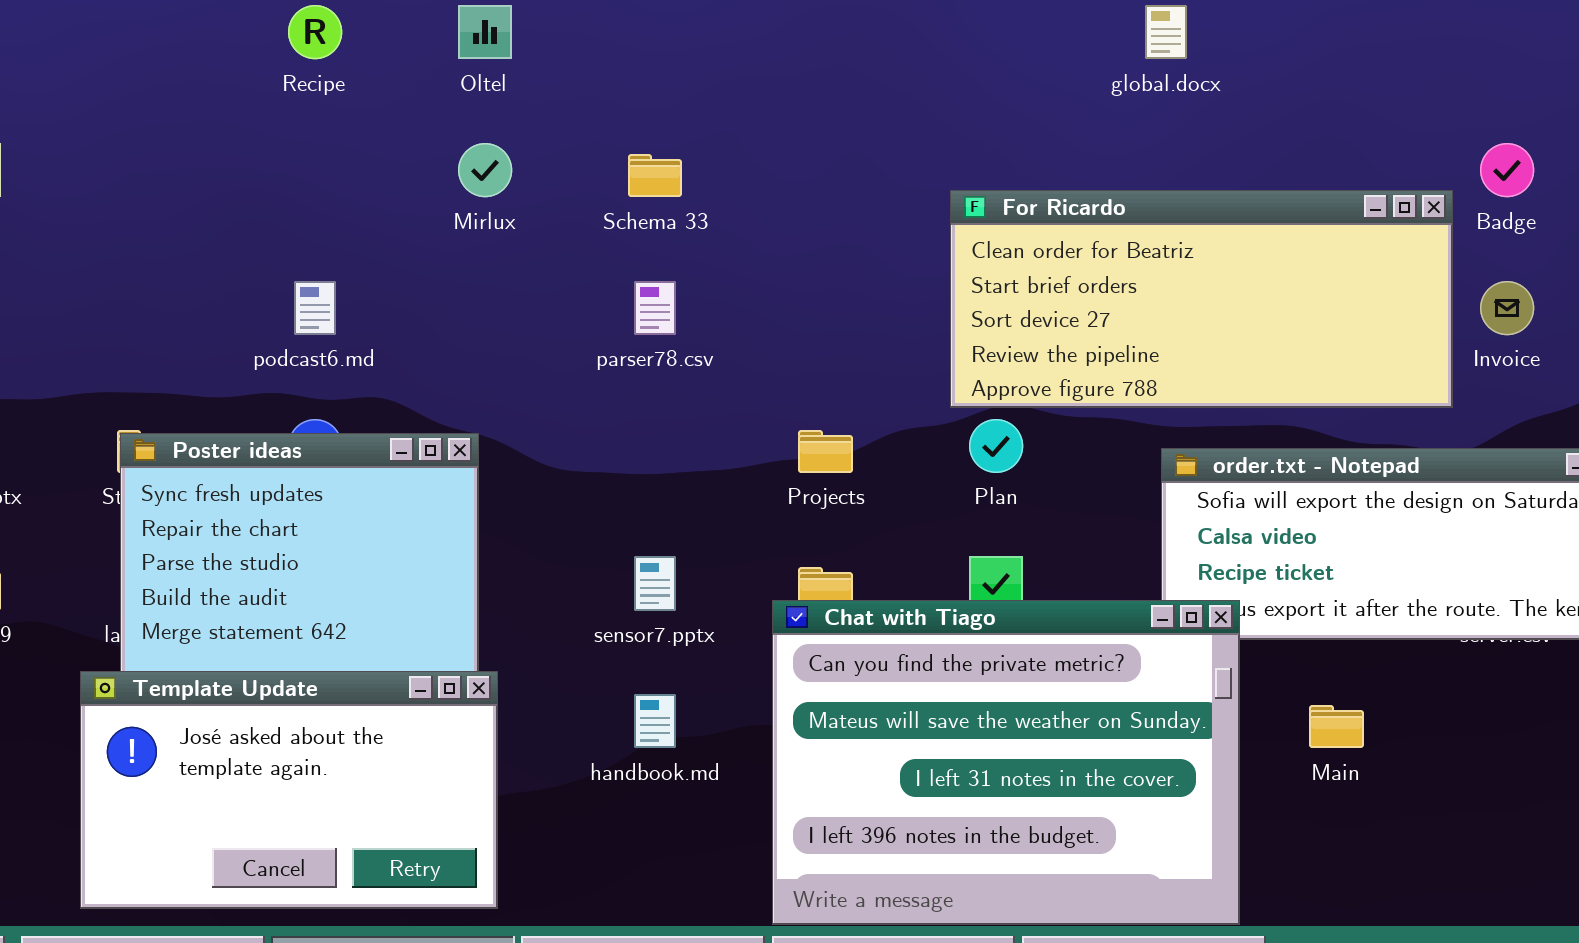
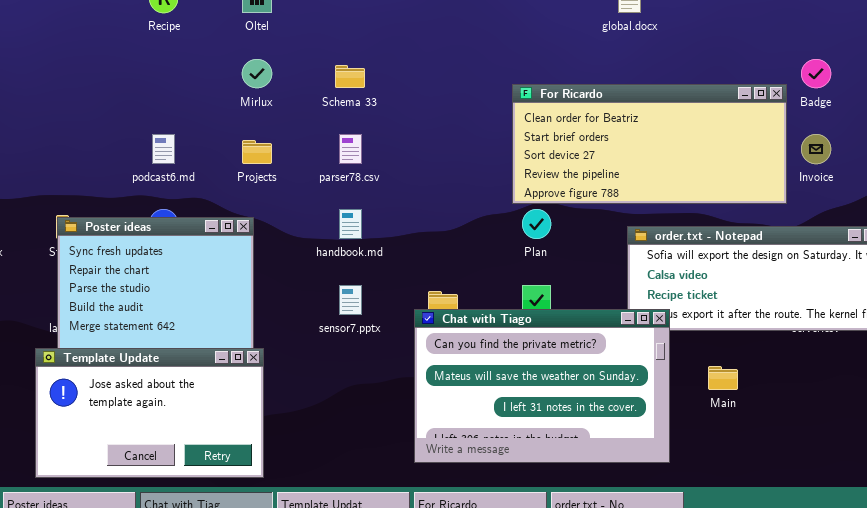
Projects: [798,430,853,473] -> [242,140,272,164], moved
Chat with Tiago: [772,600,1240,925] -> [414,309,670,463], resized
handbook.md: [634,694,676,748] -> [339,209,362,239], moved

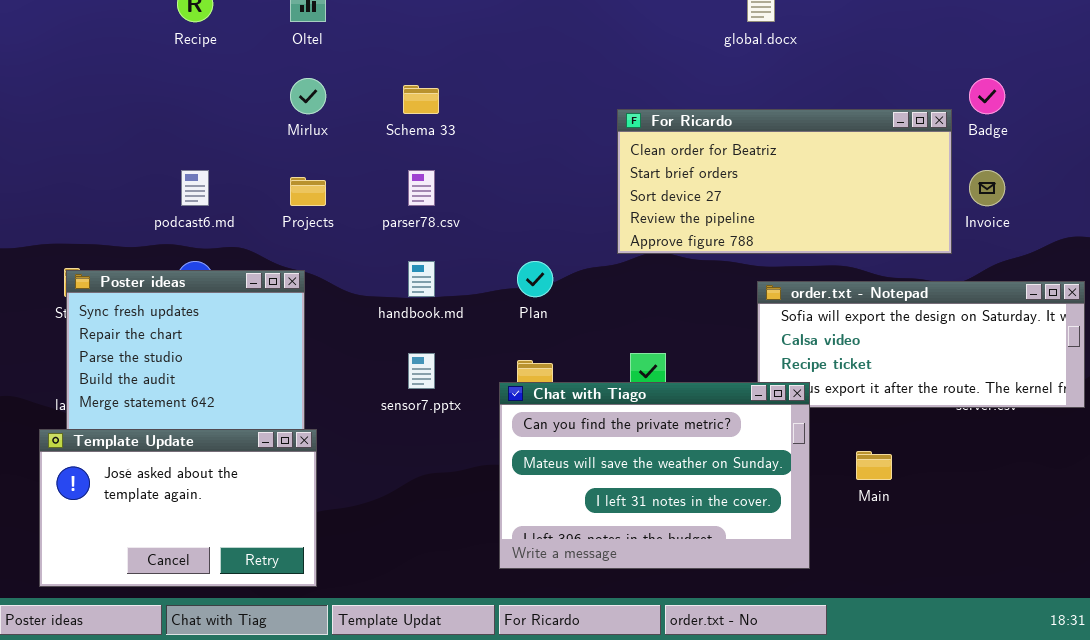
Plan: [522,209,551,239] -> [517,261,553,297], moved

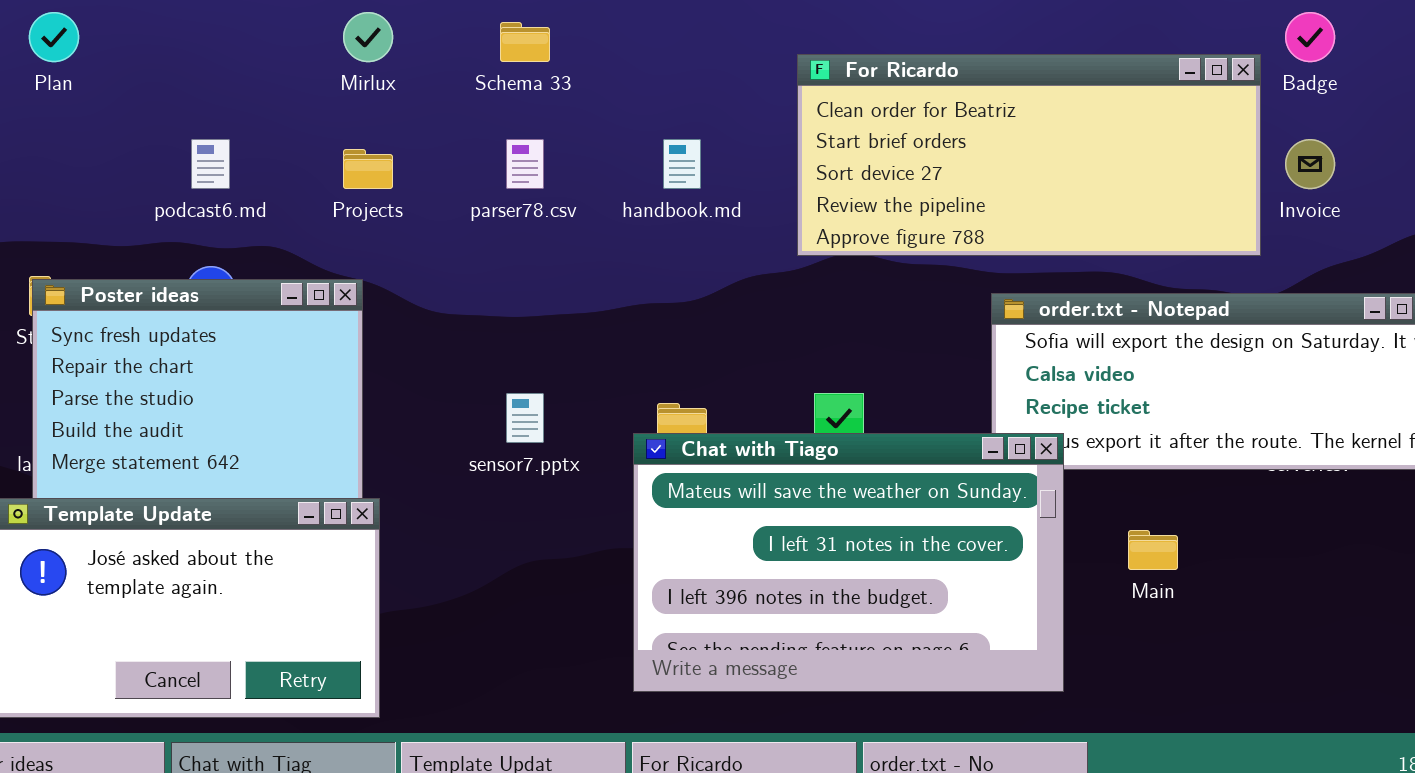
handbook.md: [408,261,435,297] -> [663,139,701,189], moved
Plan: [517,261,553,297] -> [29,12,79,62], moved
Chat with Tiago: [499,382,810,569] -> [633,433,1064,692], scrolled down 1 row

